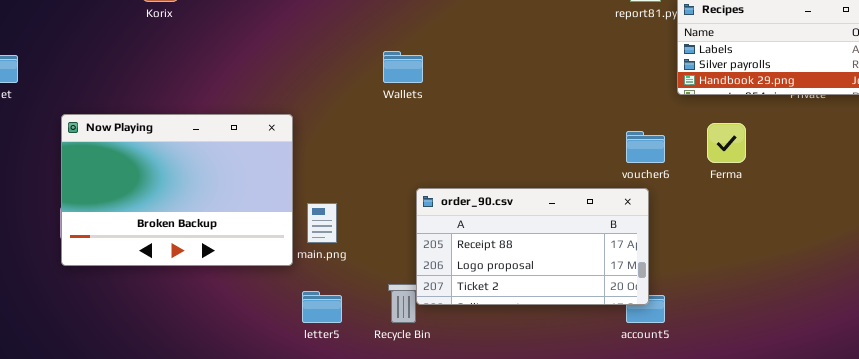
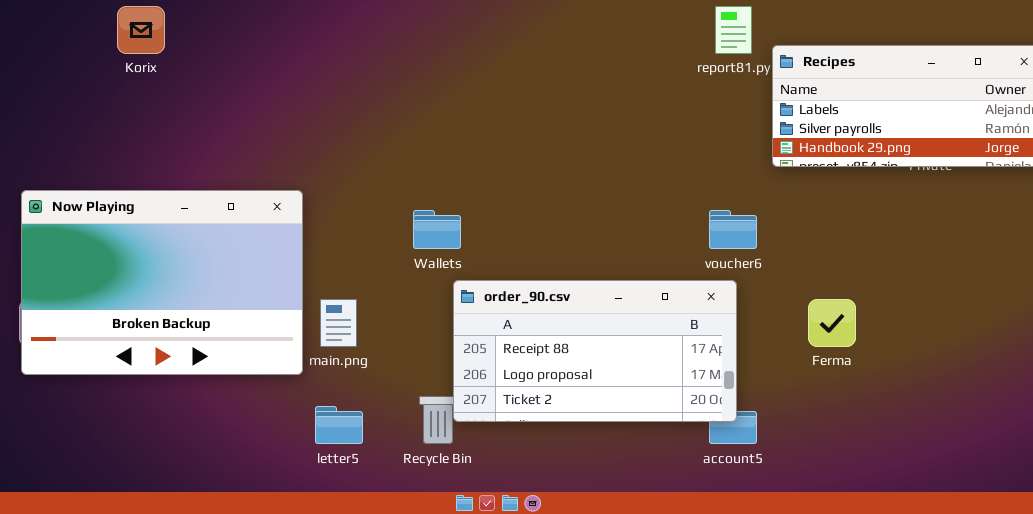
Wallets: [383,51,423,83] -> [413,210,461,249], moved
Ferma: [707,123,746,163] -> [808,299,856,347], moved

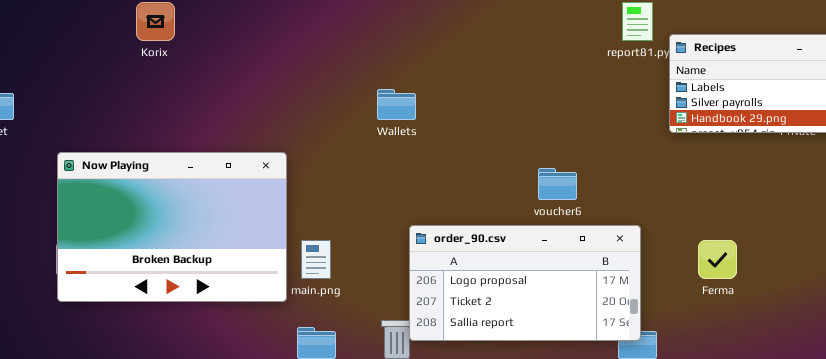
Wallets: [413,210,461,249] -> [377,89,416,120], moved
voucher6: [709,210,757,249] -> [538,168,577,200], moved
order_90.csv: [453,280,737,422] -> [409,225,641,341], scrolled down 1 row

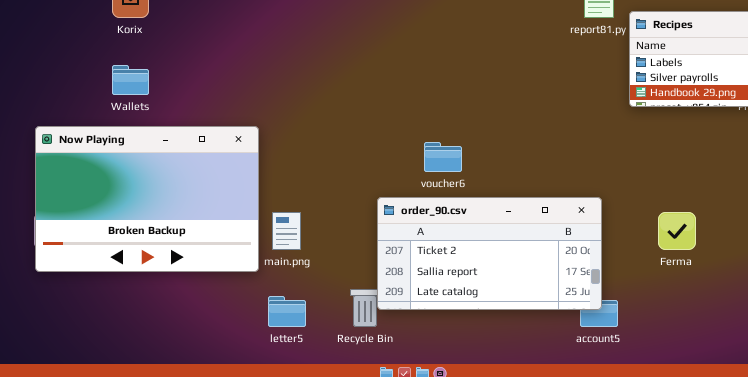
Wallets: [377,89,416,120] -> [112,65,149,95], moved
voucher6: [538,168,577,200] -> [424,142,462,172], moved
order_90.csv: [409,225,641,341] -> [377,197,602,310], scrolled down 1 row

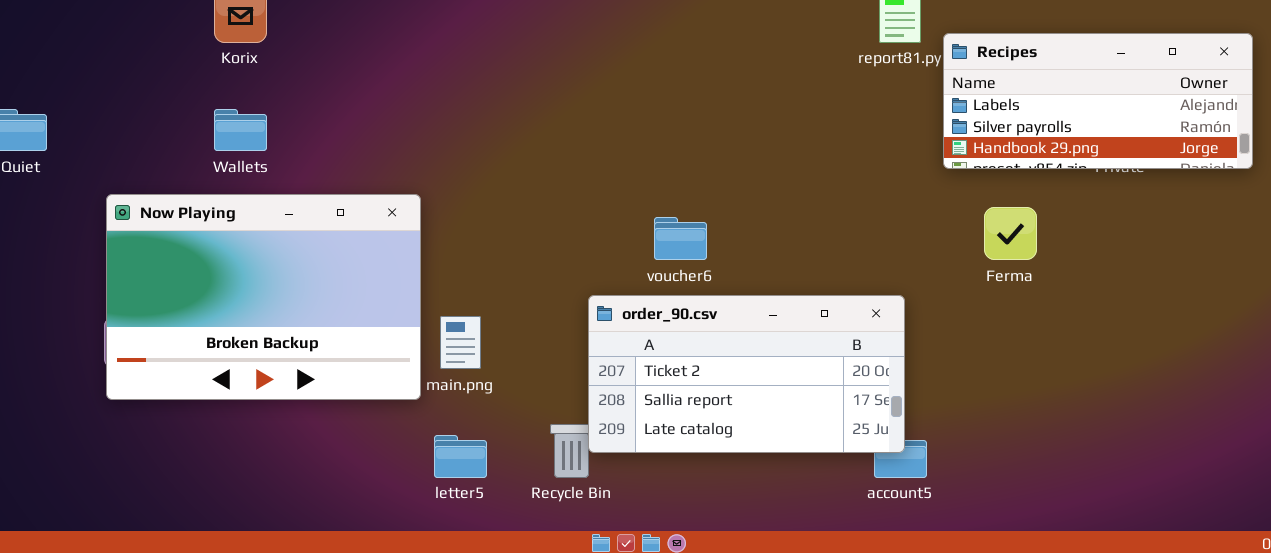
Ferma: [658,212,696,250] -> [984,207,1037,260], moved

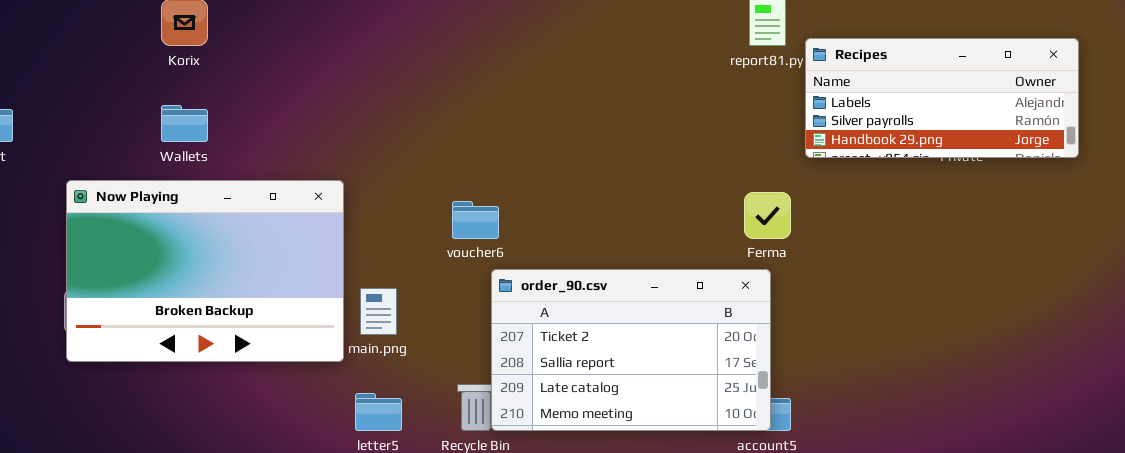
Ferma: [984,207,1037,260] -> [744,192,791,239], moved
voucher6: [654,217,707,260] -> [452,201,499,239], moved
order_90.csv: [588,295,905,453] -> [491,269,771,431], resized

